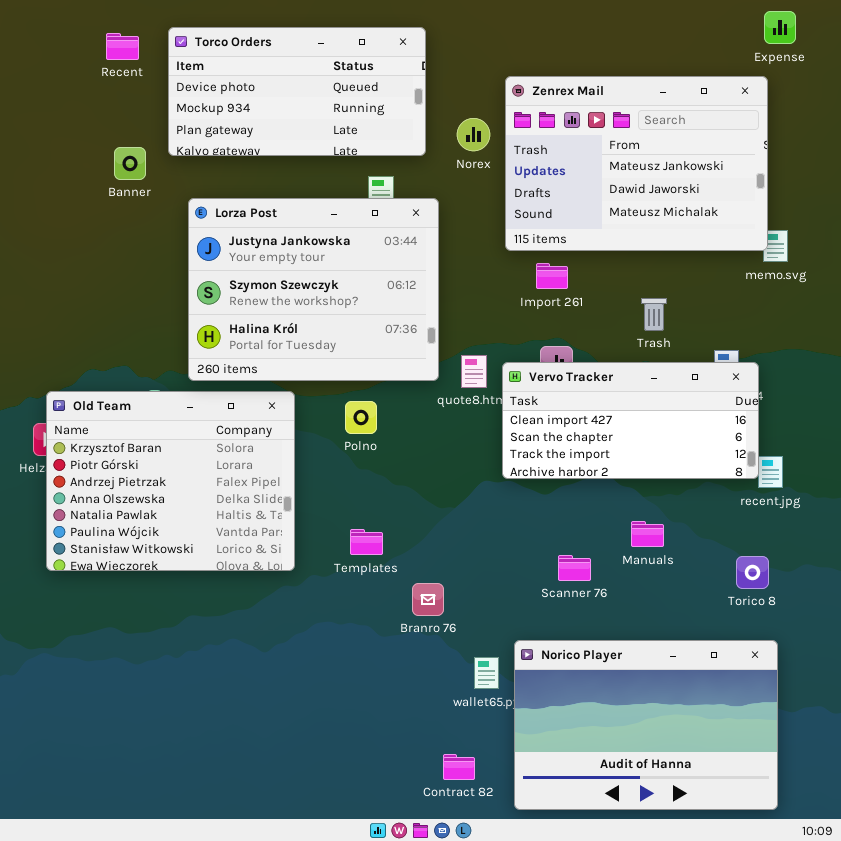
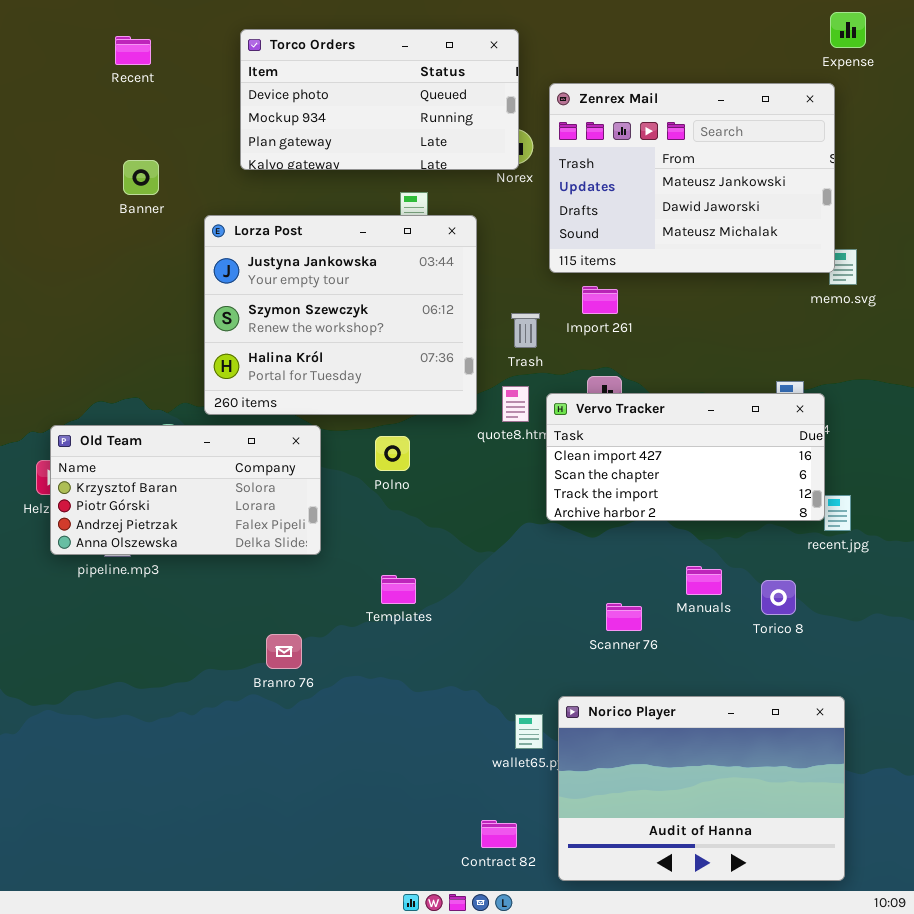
Torco Orders: [168,27,426,156] -> [240,29,519,170], moved
Trash: [641,298,667,331] -> [511,313,540,348], moved
Old Team: [46,391,295,571] -> [50,425,321,555], resized
Torico 8: [736,556,769,589] -> [761,580,796,615], moved
Branro 76: [412,583,444,616] -> [266,634,302,669], moved

